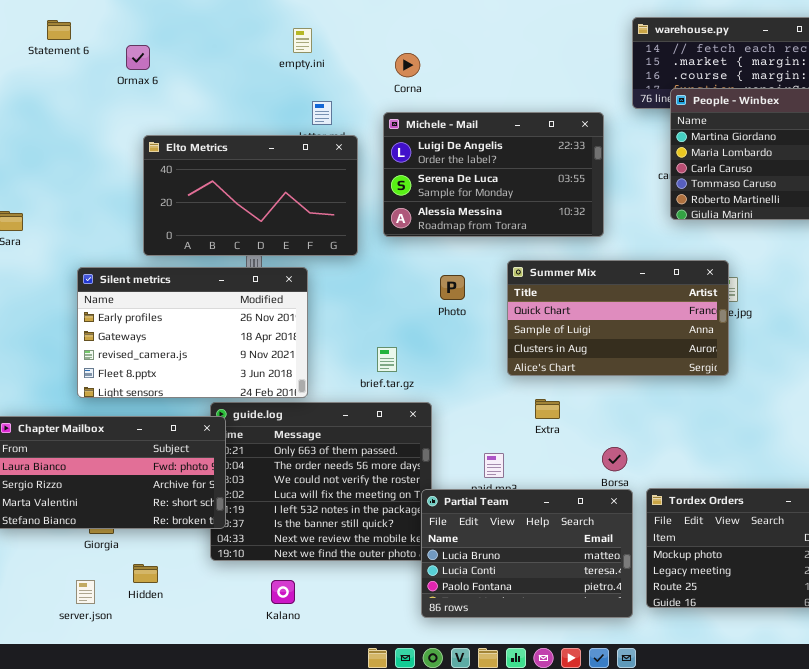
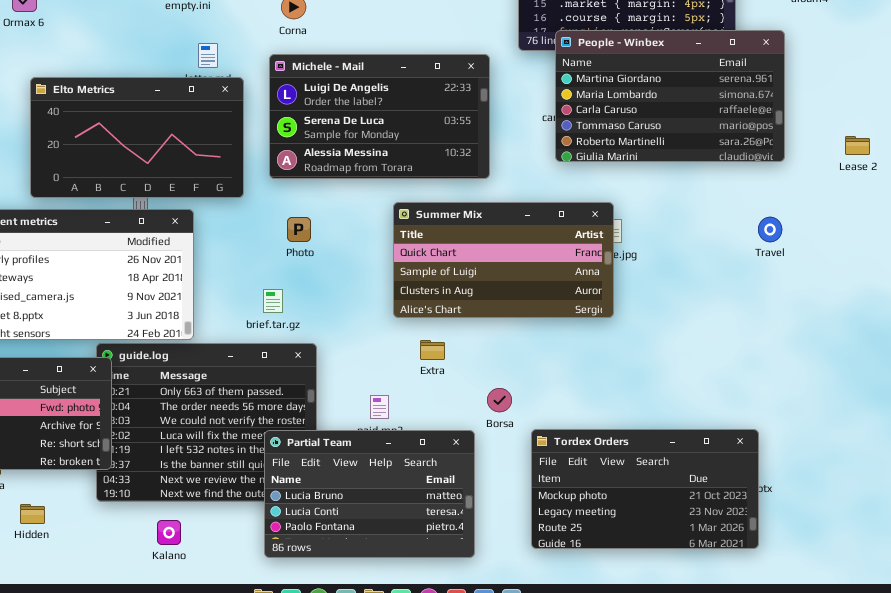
Photo: [440,275,465,300] -> [287,217,311,242], moved
Partial Team: [421,489,633,618] -> [264,430,475,558], moved

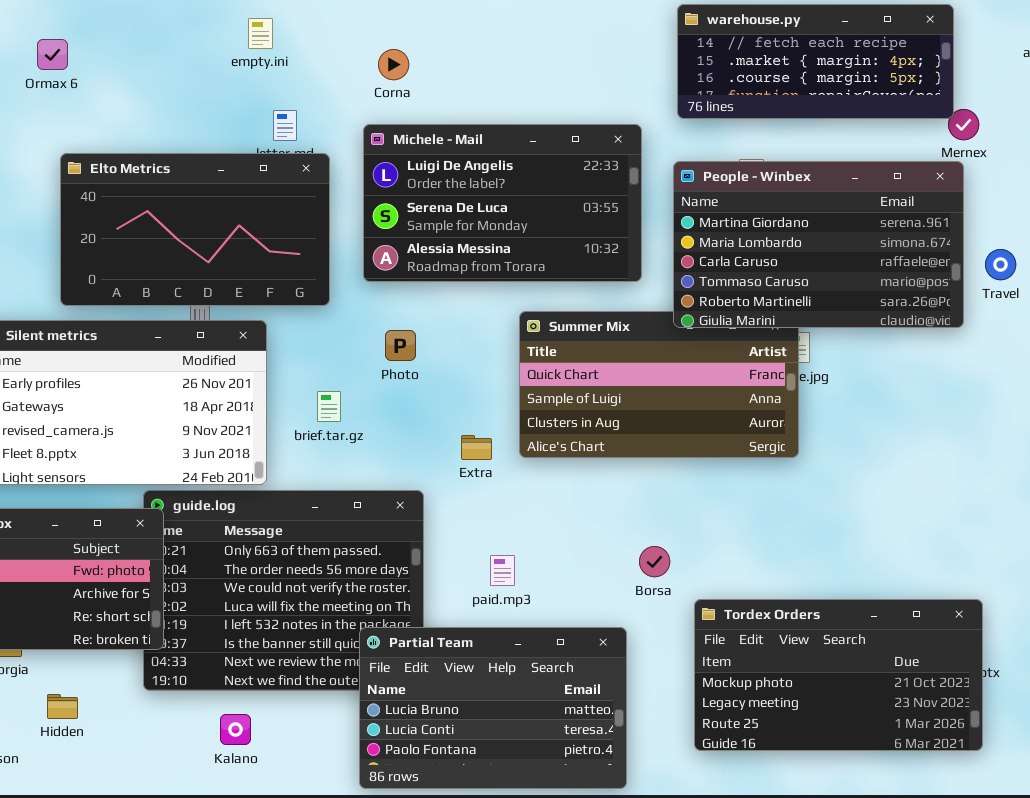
People - Winbex: [555,30,785,162] -> [673,161,964,328], moved
Travel: [758,217,782,242] -> [985,249,1016,280], moved
brief.tar.gz: [263,289,283,313] -> [317,391,341,422], moved
Extra: [420,340,445,360] -> [461,435,492,460], moved
Partial Team: [264,430,475,558] -> [359,627,627,789], moved

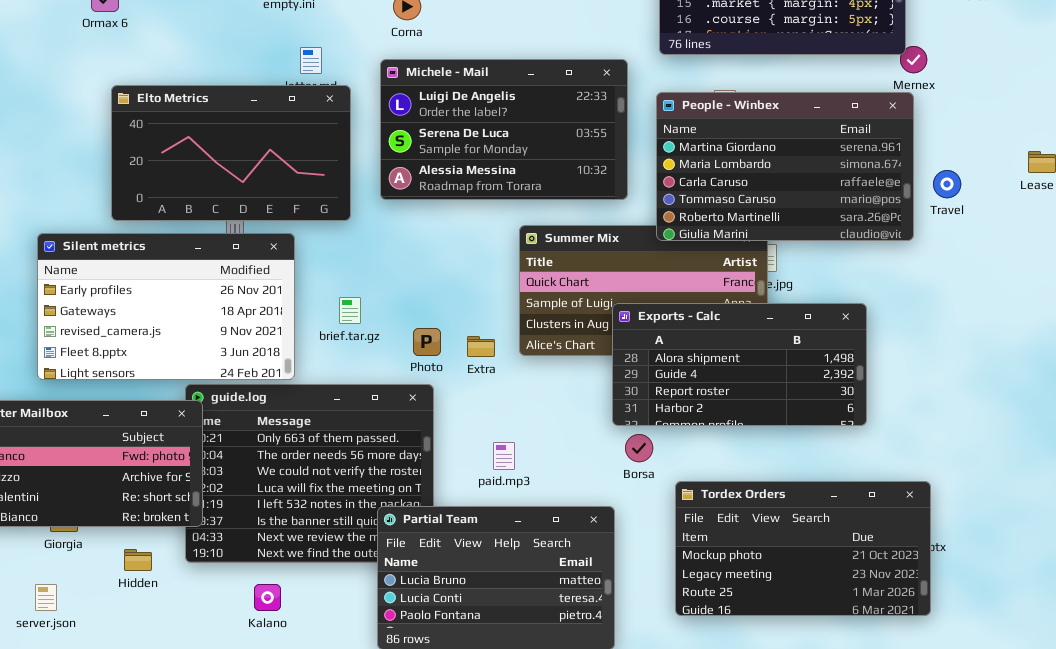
Photo: [385,330,416,361] -> [413,328,441,356], moved
Exports - Calc: none -> [612,303,867,426], opened
Hidden: [47,694,78,719] -> [124,549,152,571], moved

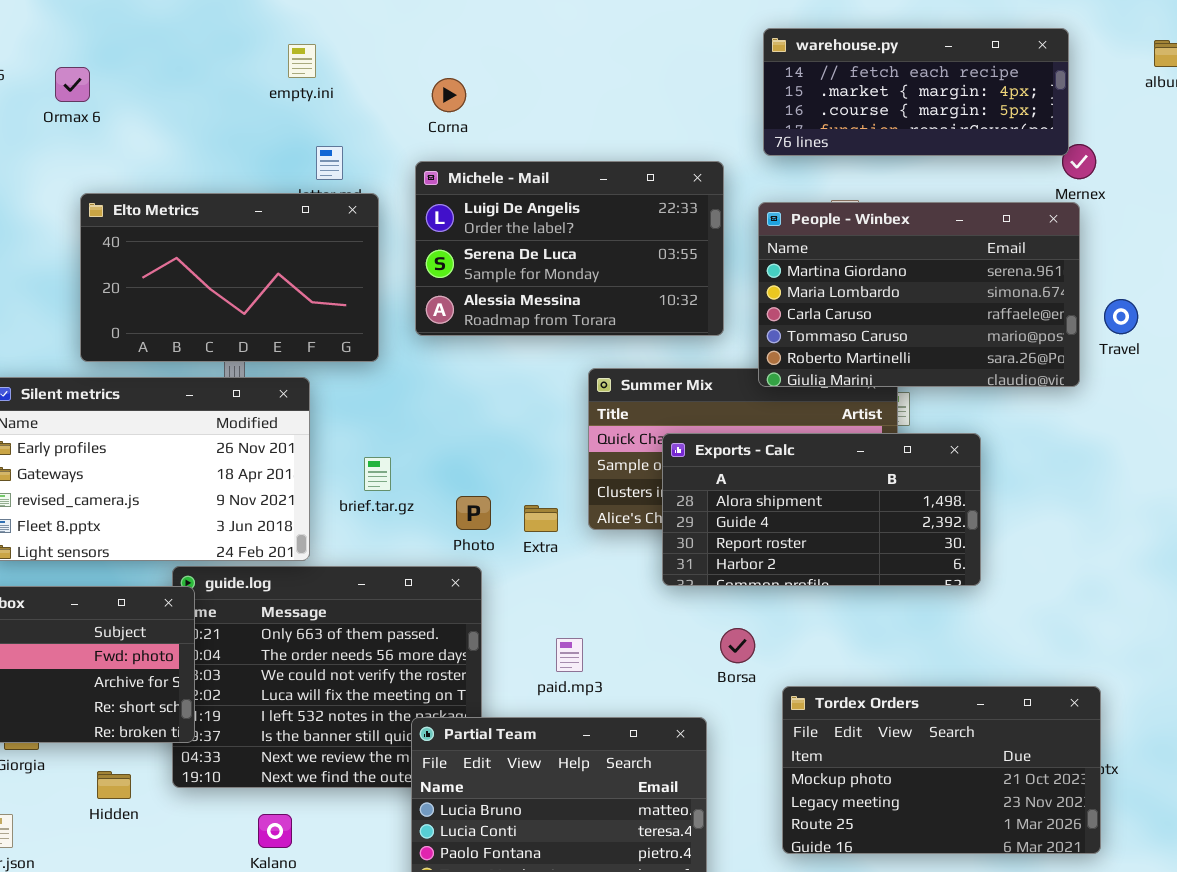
Exports - Calc: [612,303,867,426] -> [662,433,981,586], moved

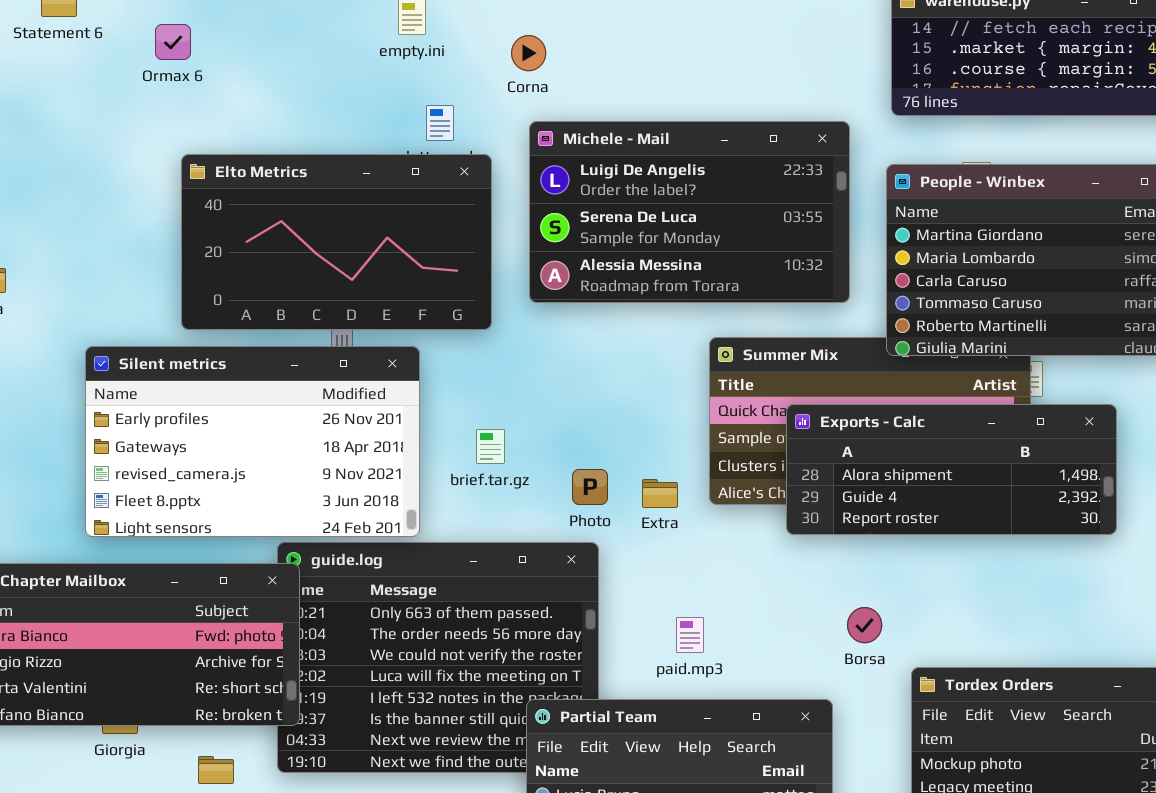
Corna: [432,78,466,112] -> [511,35,546,71], moved
Exports - Calc: [662,433,981,586] -> [786,404,1117,535], resized

